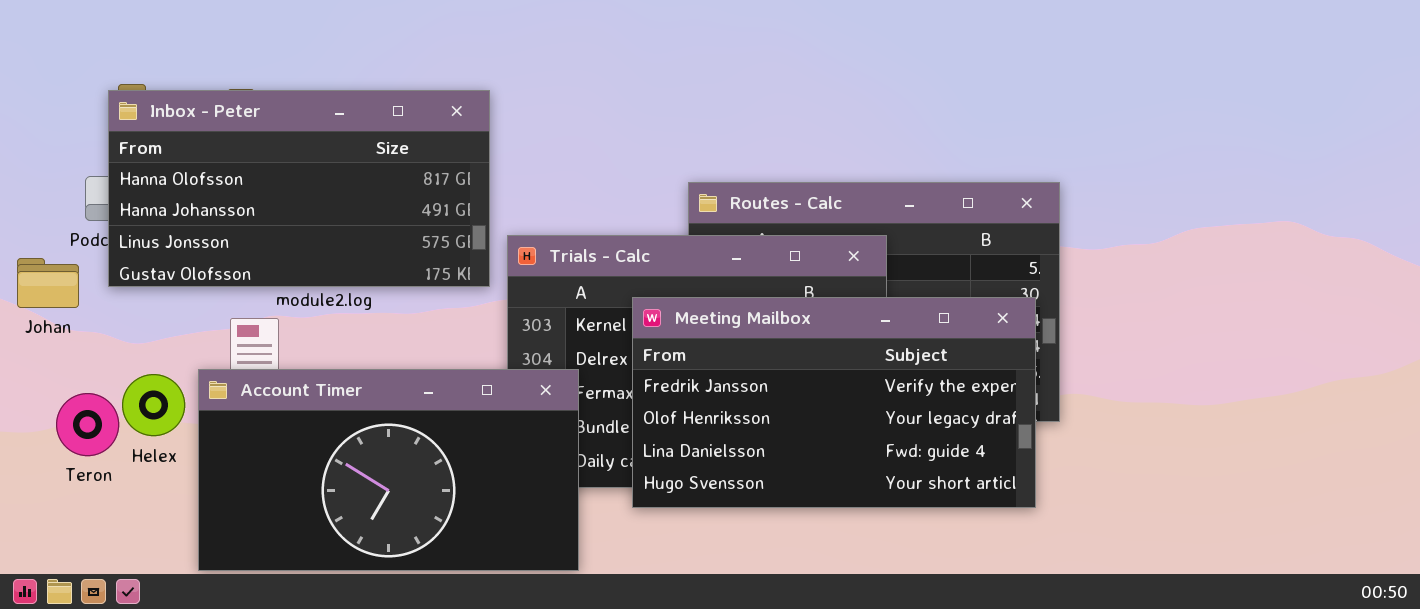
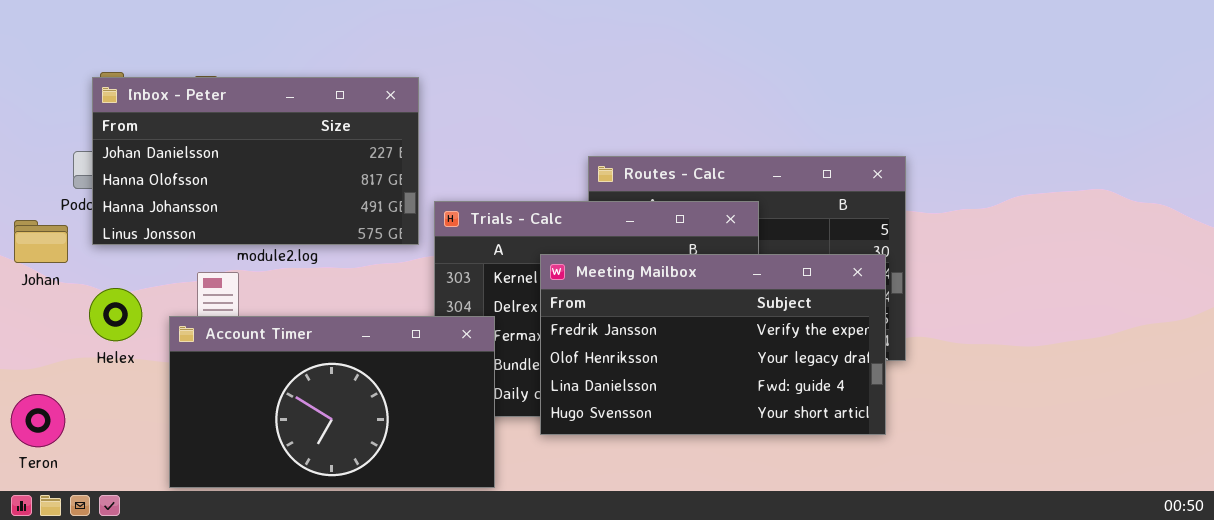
Inbox - Peter: [108,90,490,287] -> [92,77,419,245], scrolled up 1 row
Helex: [122,374,185,436] -> [89,288,142,341], moved
Teron: [56,393,119,456] -> [11,394,65,447], moved

